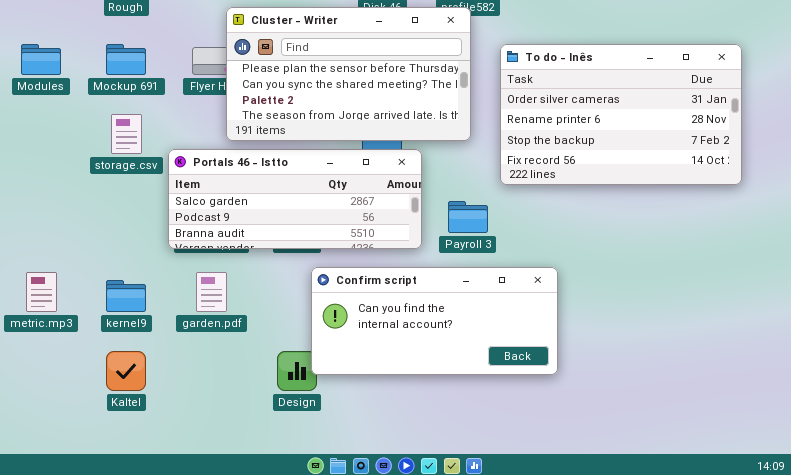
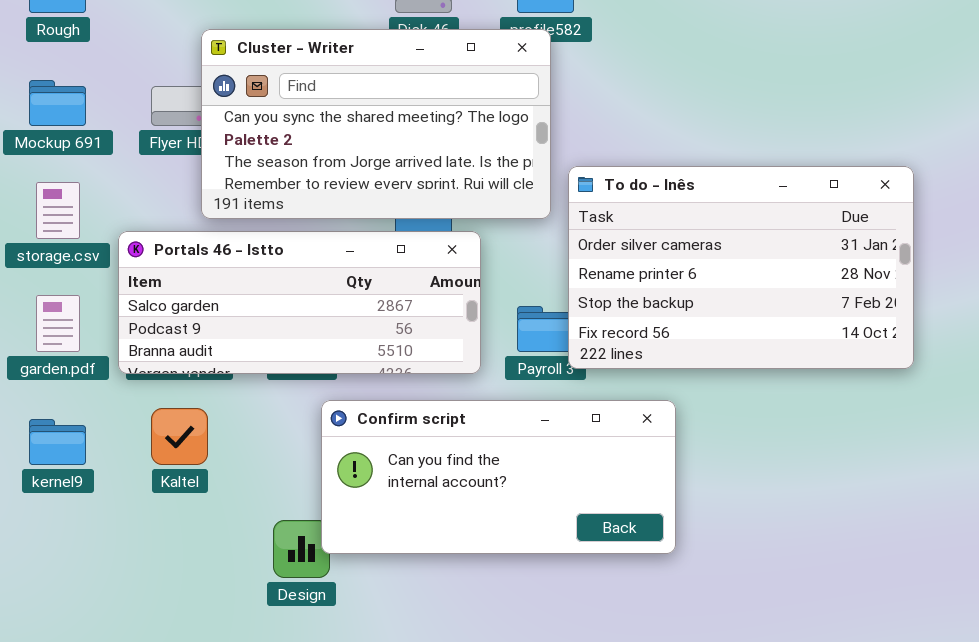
Cluster - Writer: [226,7,471,141] -> [201,29,551,219], scrolled down 1 row
To do - Inês: [500,44,742,185] -> [568,166,914,369], moved
garden.pdf: [196,272,227,312] -> [36,295,80,352], moved
Kaltel: [106,351,146,391] -> [151,408,208,465], moved

